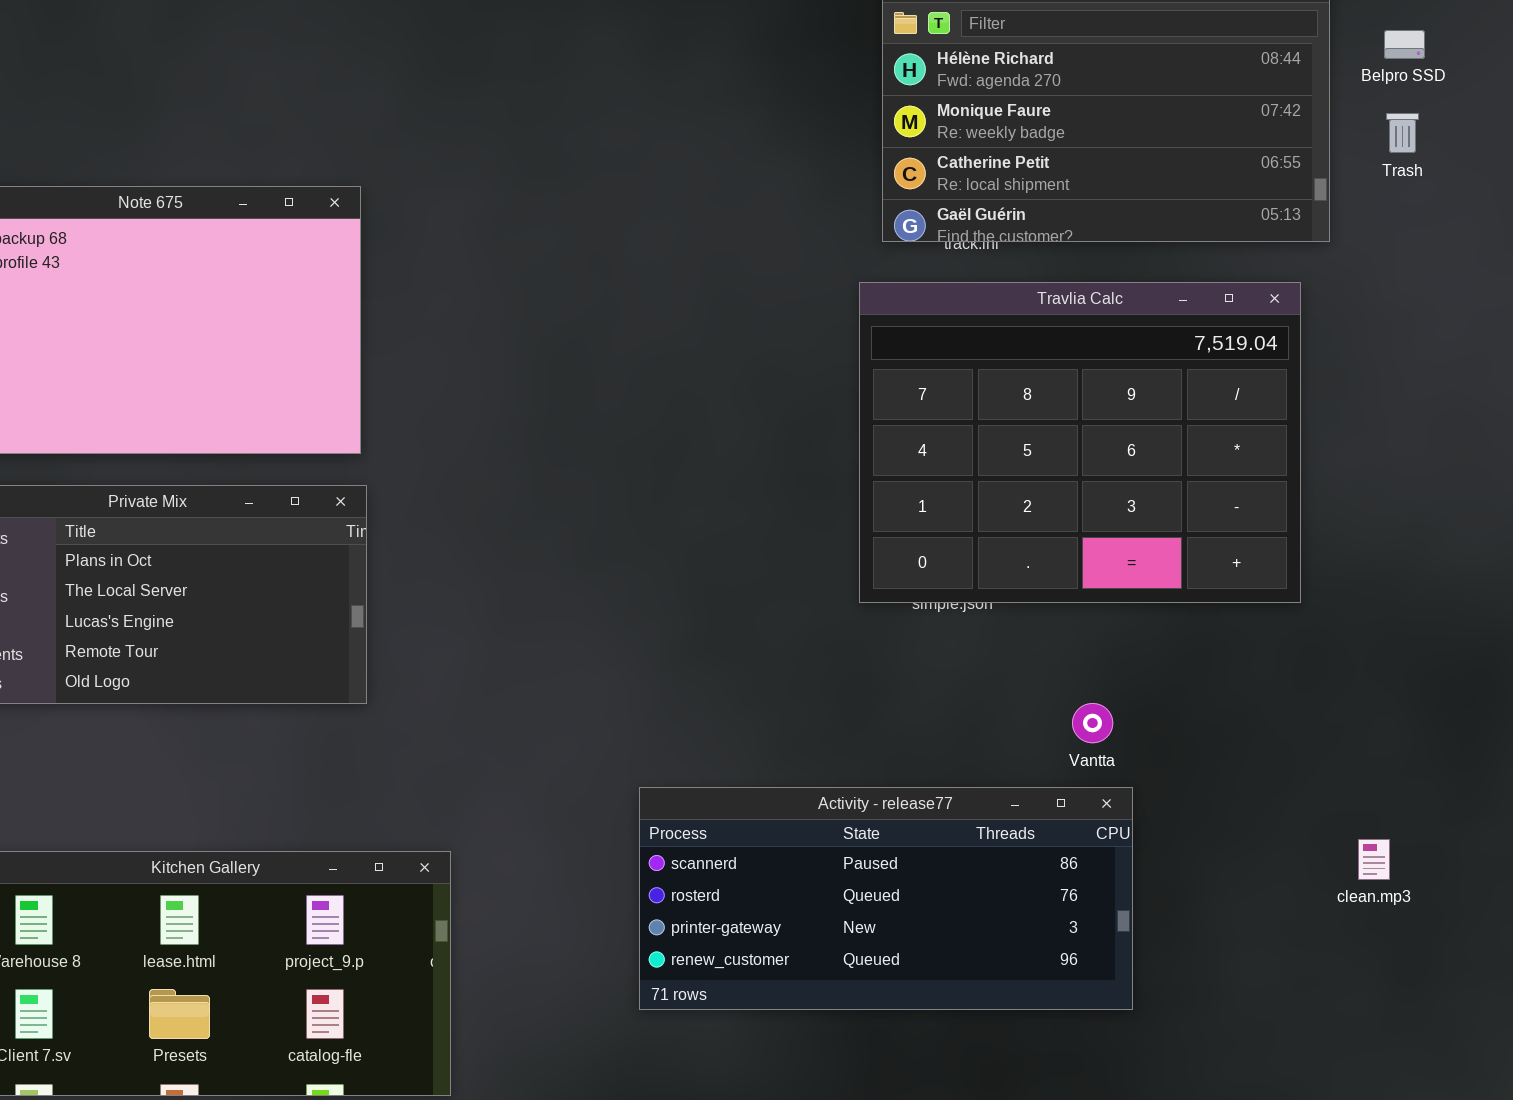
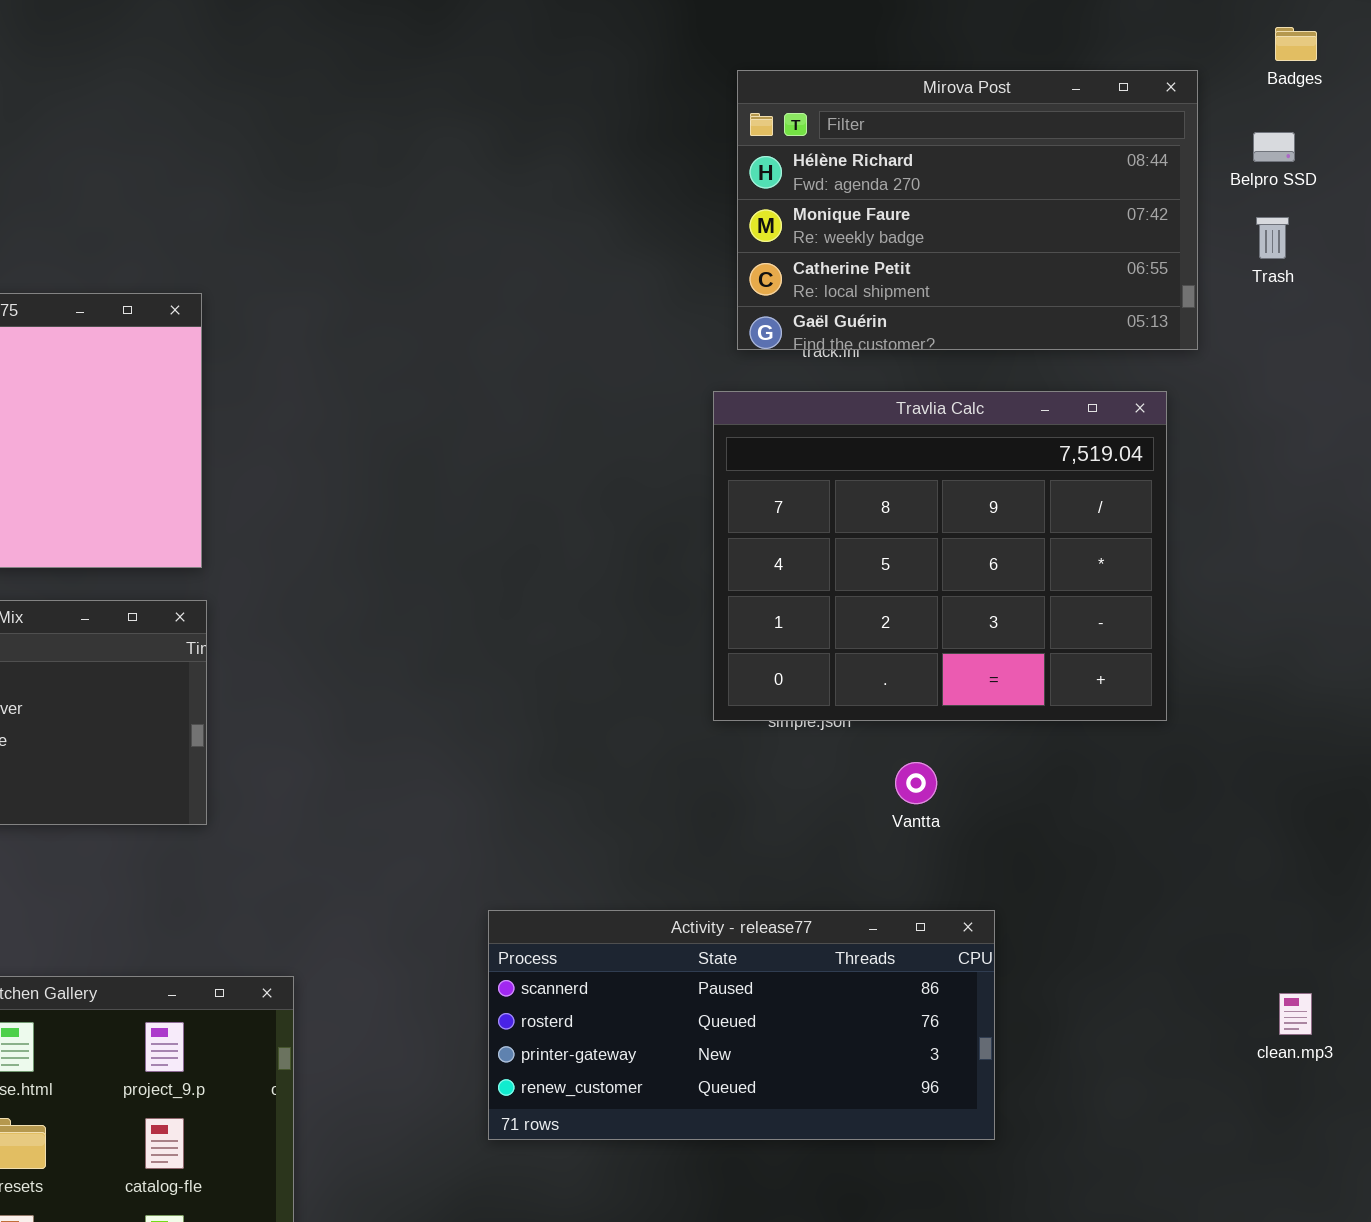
Vantta: [1072,703,1113,743] -> [895,762,937,804], moved
clean.mp3: [1358,839,1390,880] -> [1279,993,1312,1035], moved

